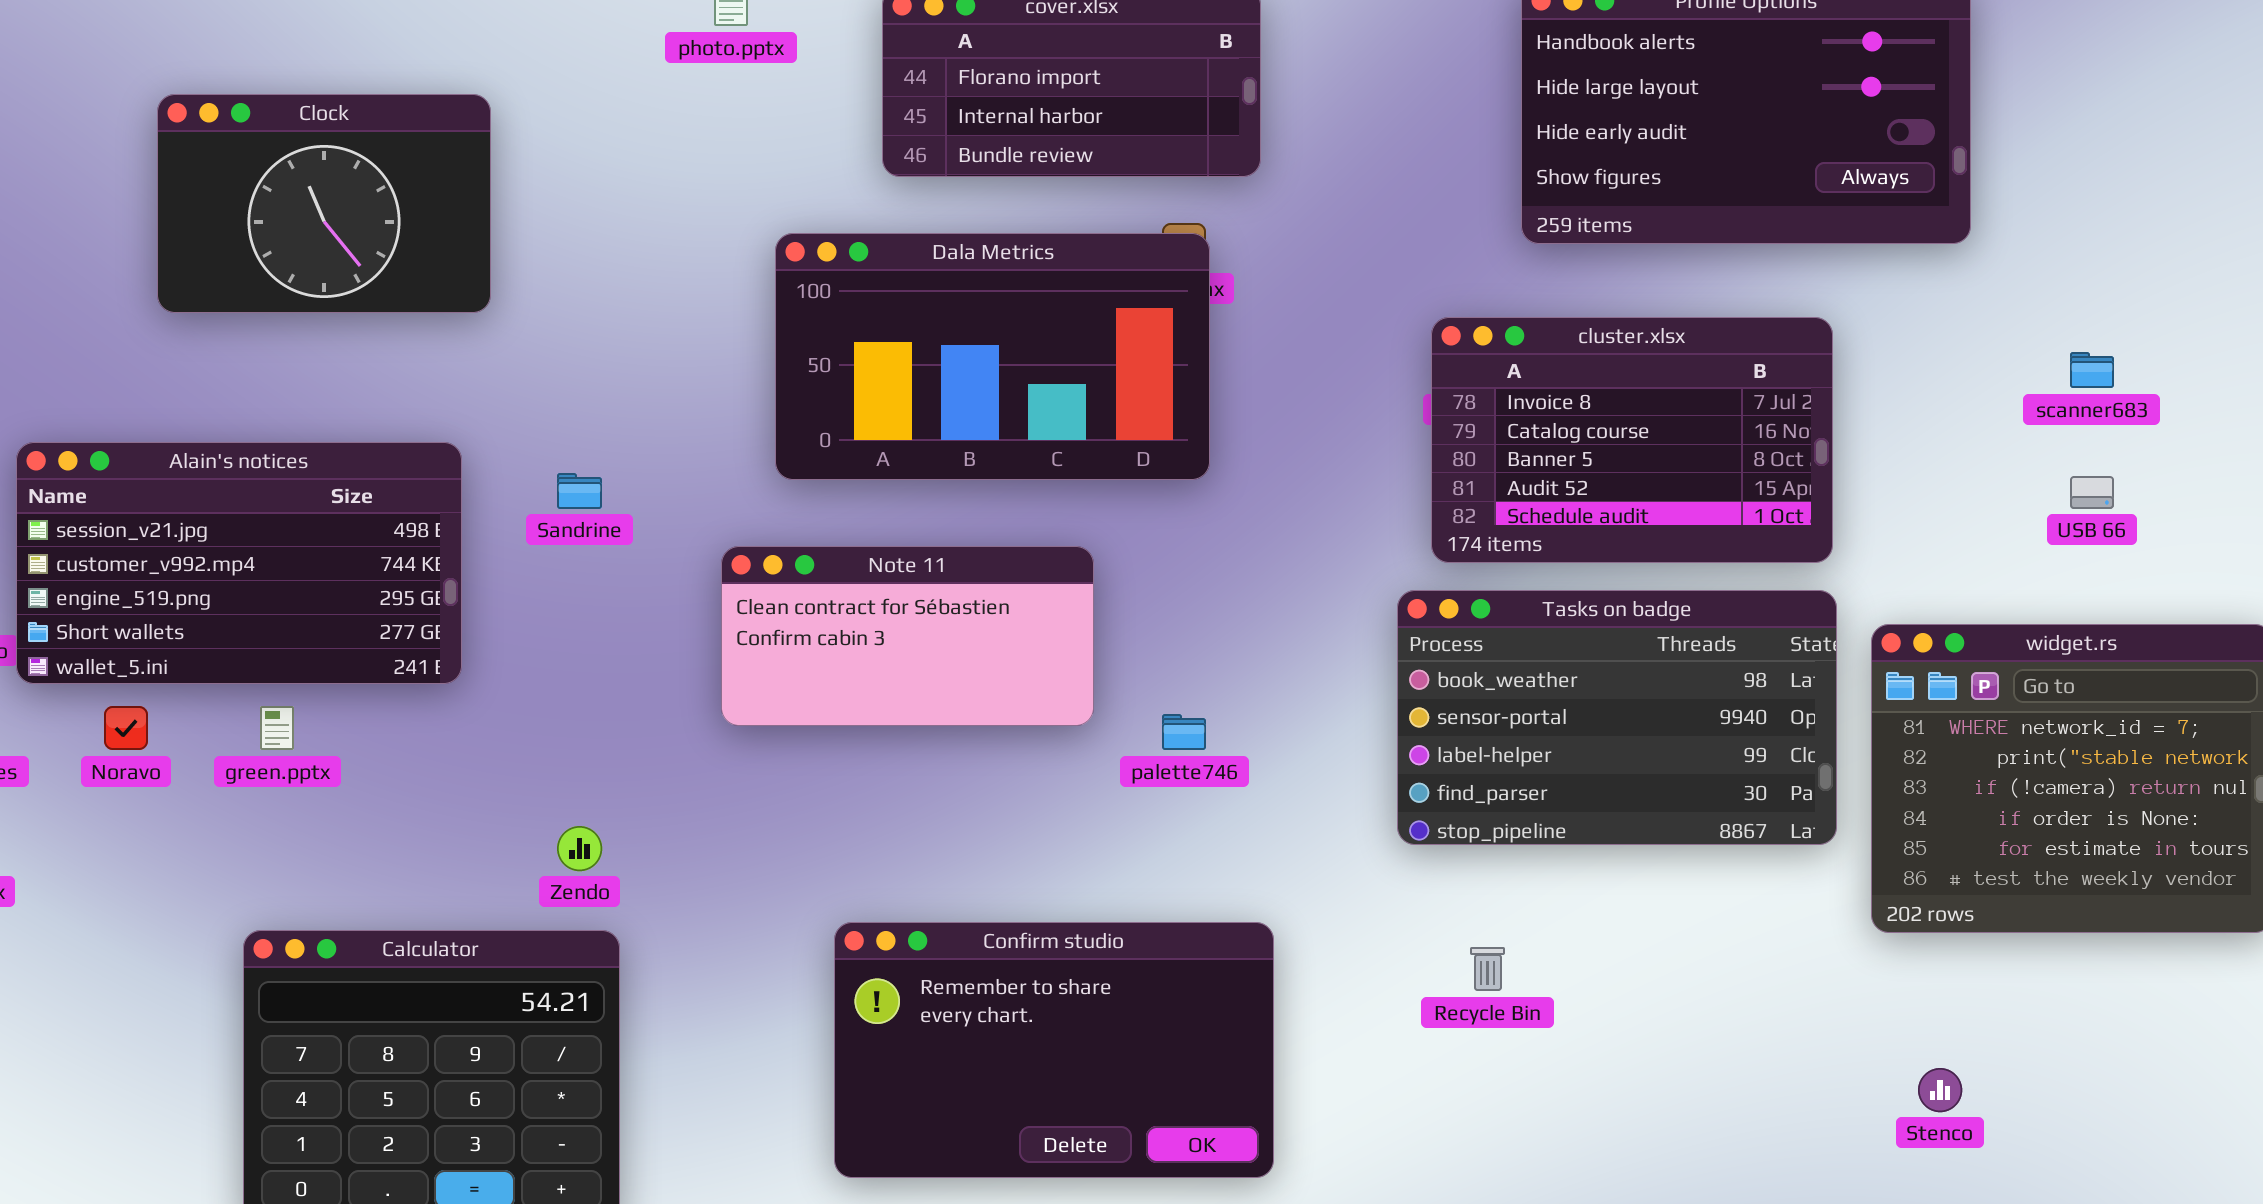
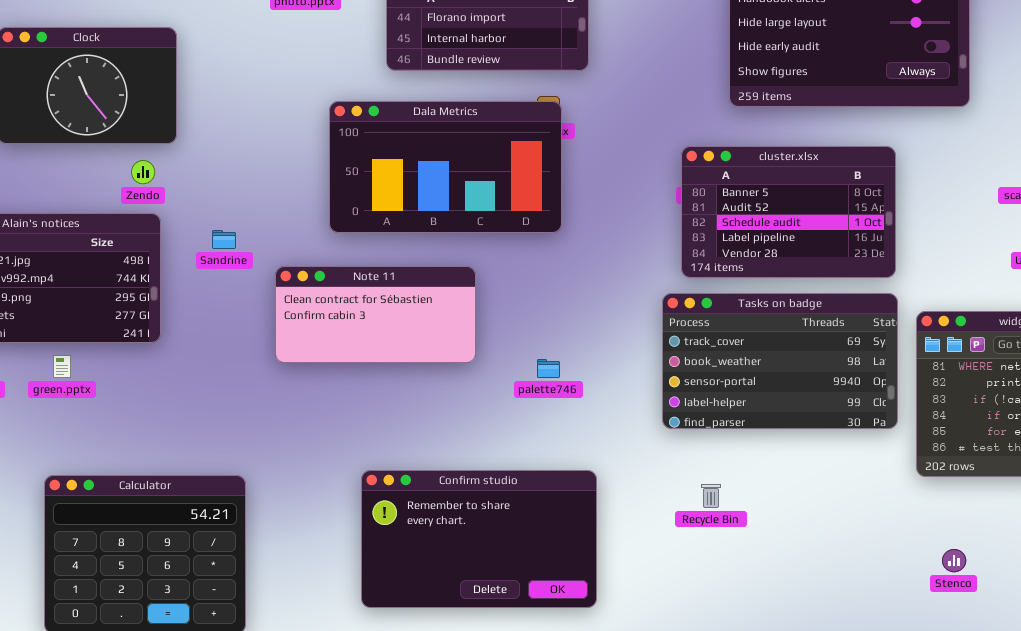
cluster.xlsx: [1431,317,1833,563] -> [681,146,896,278], scrolled down 2 rows
Note 11: [721,546,1094,726] -> [275,266,476,363], moved
Tasks on badge: [1397,590,1837,845] -> [662,293,898,429], scrolled up 1 row
Zendo: [557,826,602,871] -> [131,160,155,184], moved

